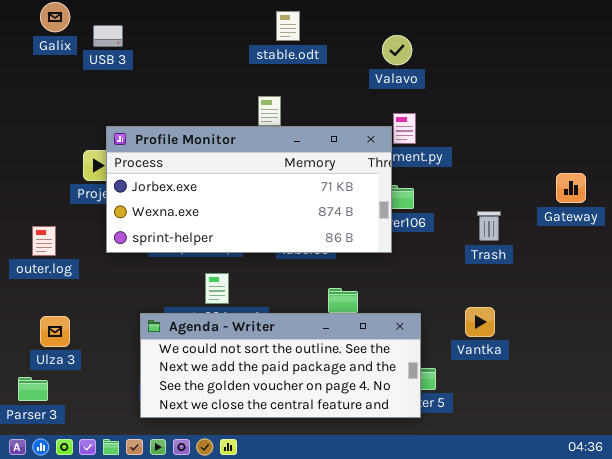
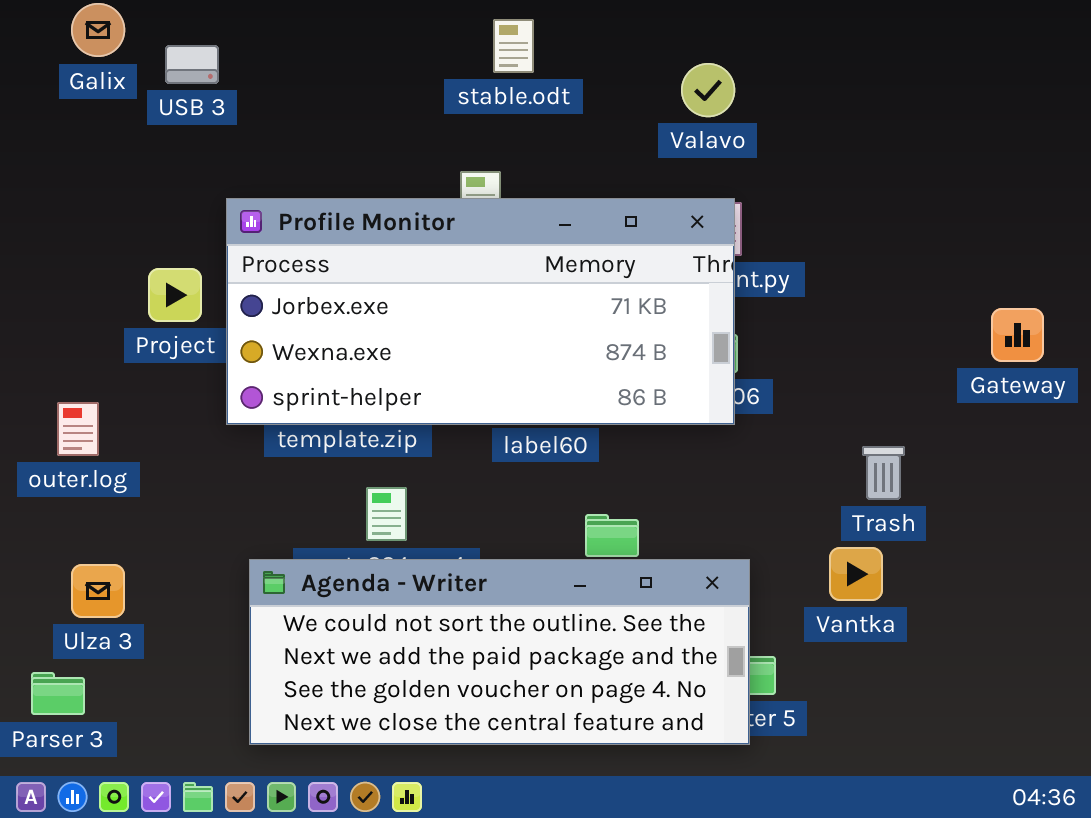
Profile Monitor: [106,126,392,253] -> [226,198,735,425], moved
Trash: [477,211,501,241] -> [862,446,905,500], moved

